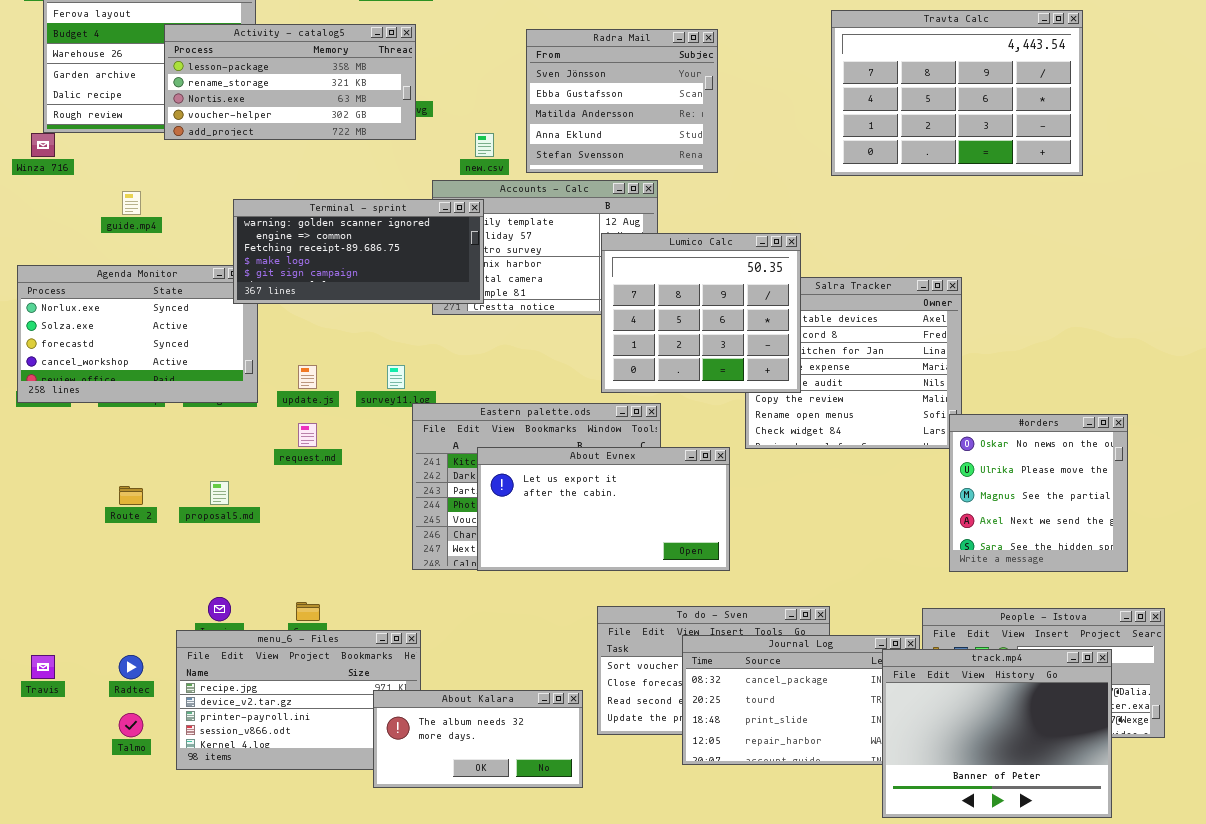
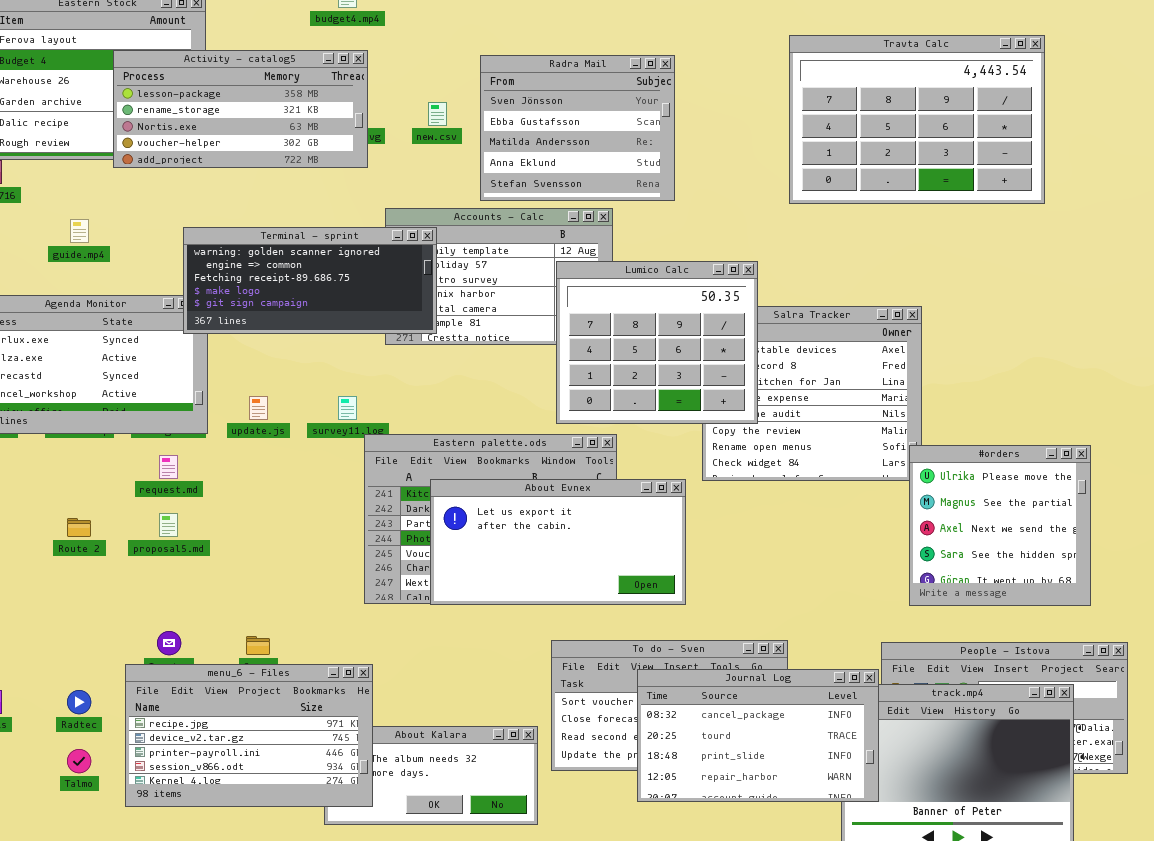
new.csv: [475,133,494,157] -> [428,102,447,126], moved
#orders: [949,414,1128,572] -> [909,445,1091,606], scrolled down 1 row
request.md: [298,423,317,447] -> [159,455,178,479], moved
menu_6 - Files: [176,630,421,770] -> [125,664,373,807], raised
Journal Log: [682,635,920,765] -> [637,669,879,802], raised

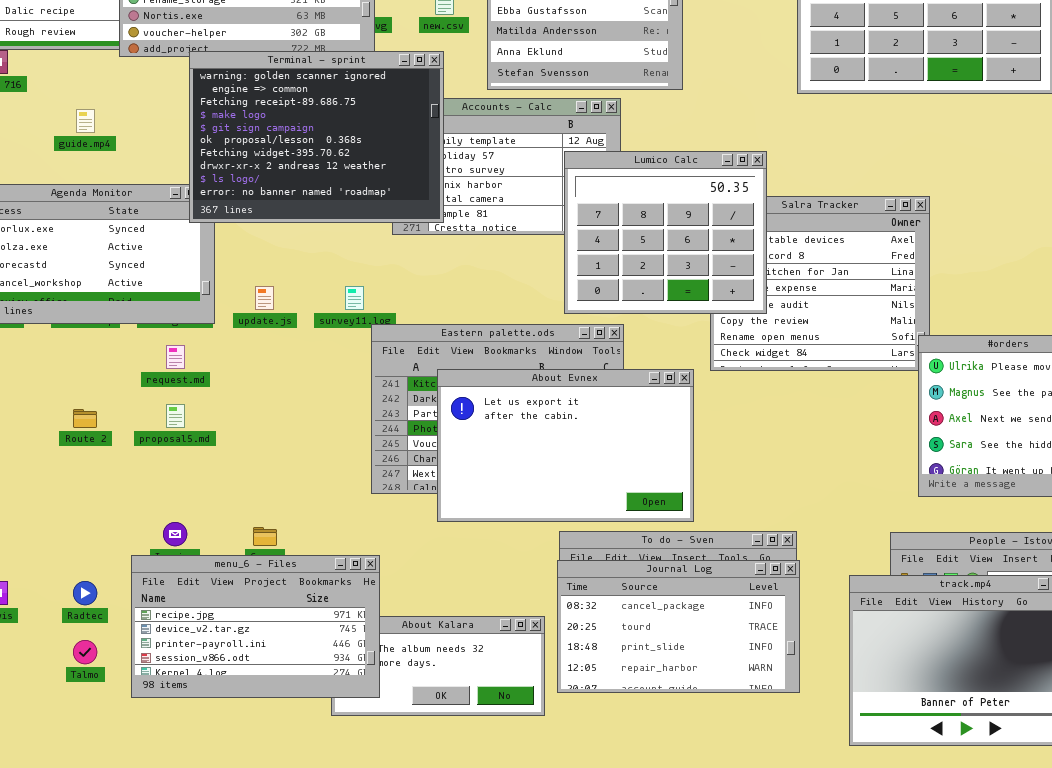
Terminal - sprint: [183,227,437,334] -> [189,51,444,223], resized
About Evnex: [430,479,686,605] -> [437,369,694,522], resized
Journal Log: [637,669,879,802] -> [557,560,800,693], moved

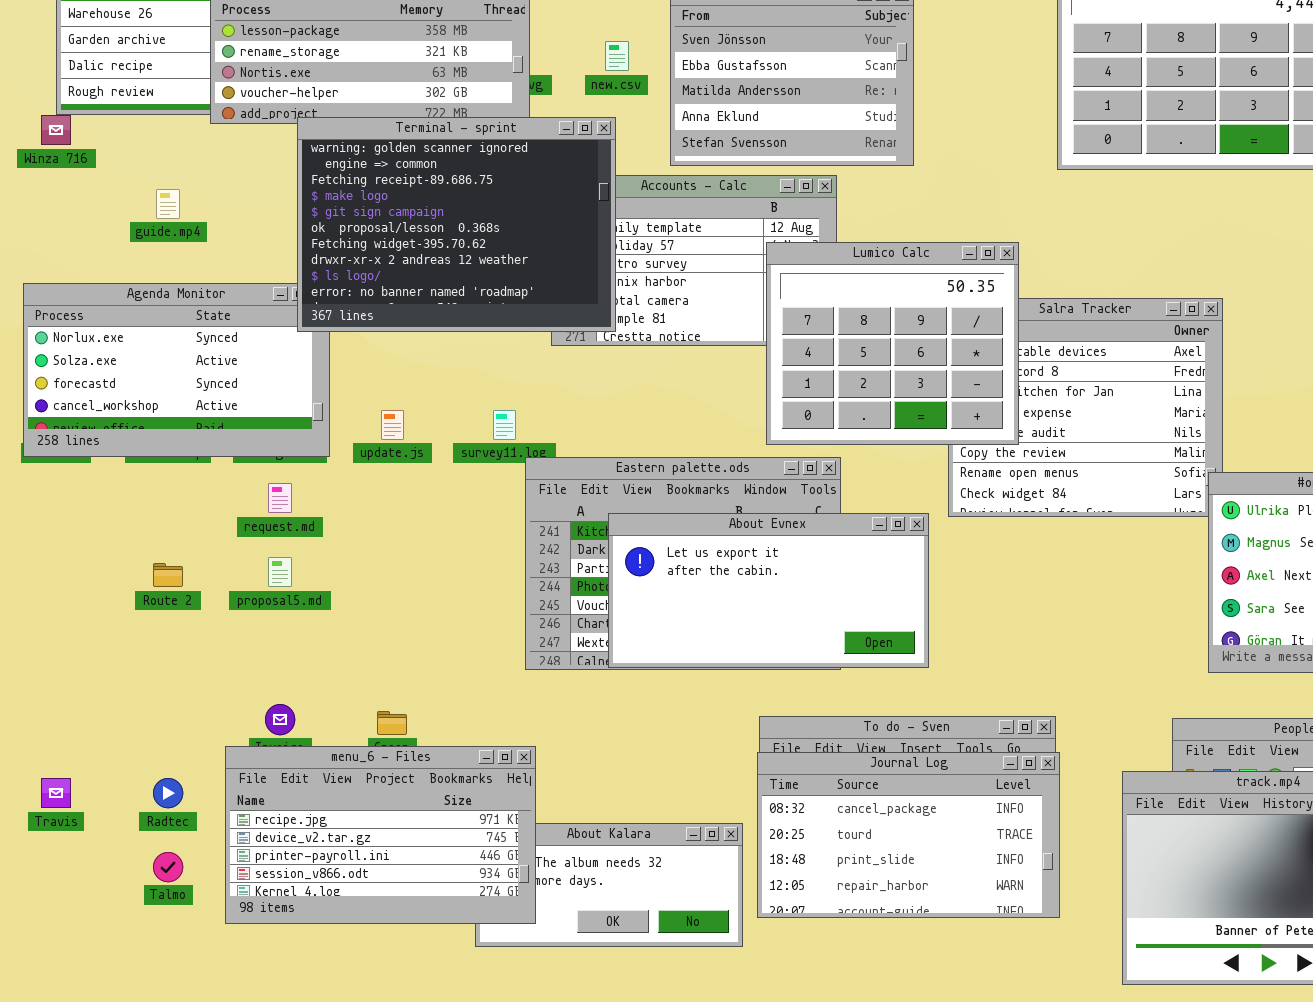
About Evnex: [437,369,694,522] -> [608,513,929,668], resized

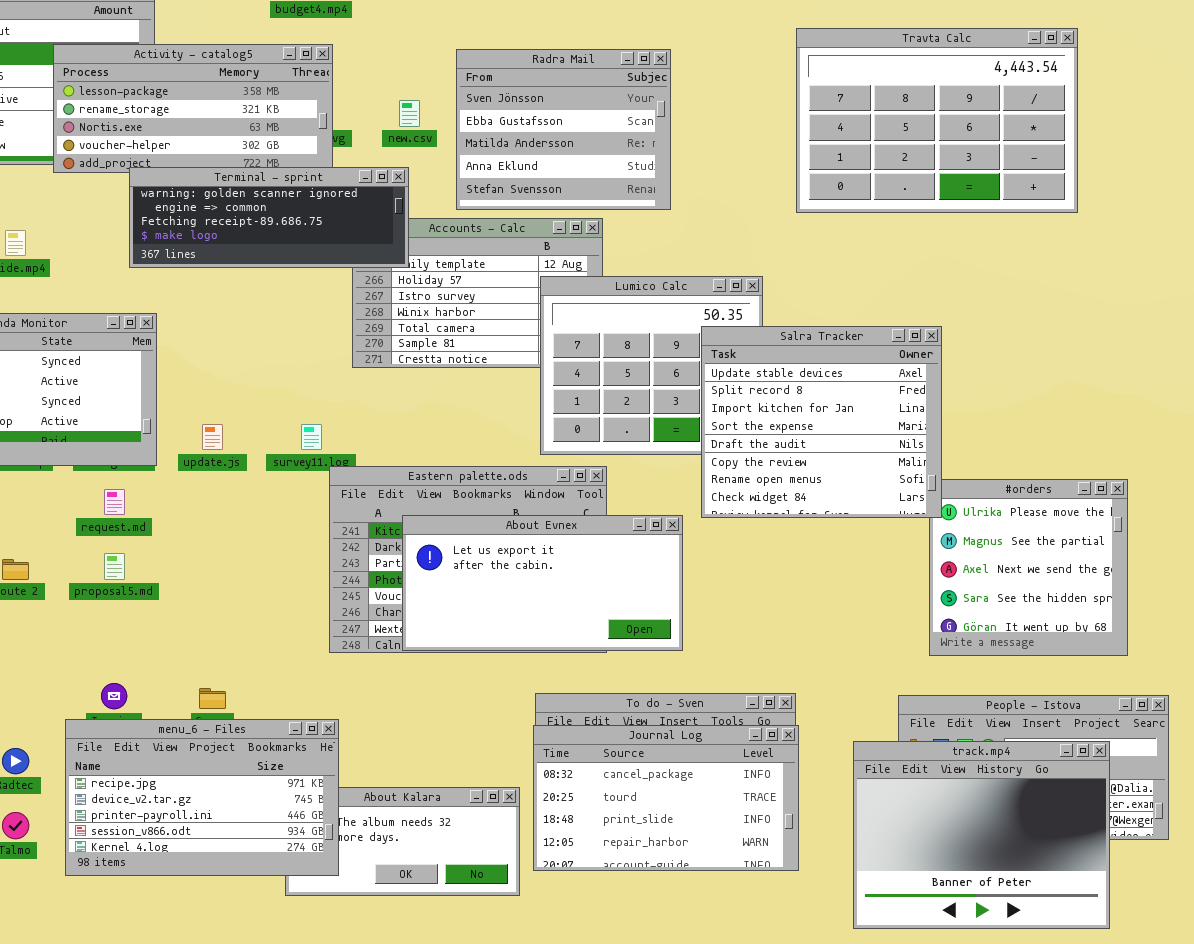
Terminal - sprint: [297,117,616,332] -> [129,167,409,268], resized
Salra Tracker: [948,298,1223,517] -> [701,326,942,518], raised

